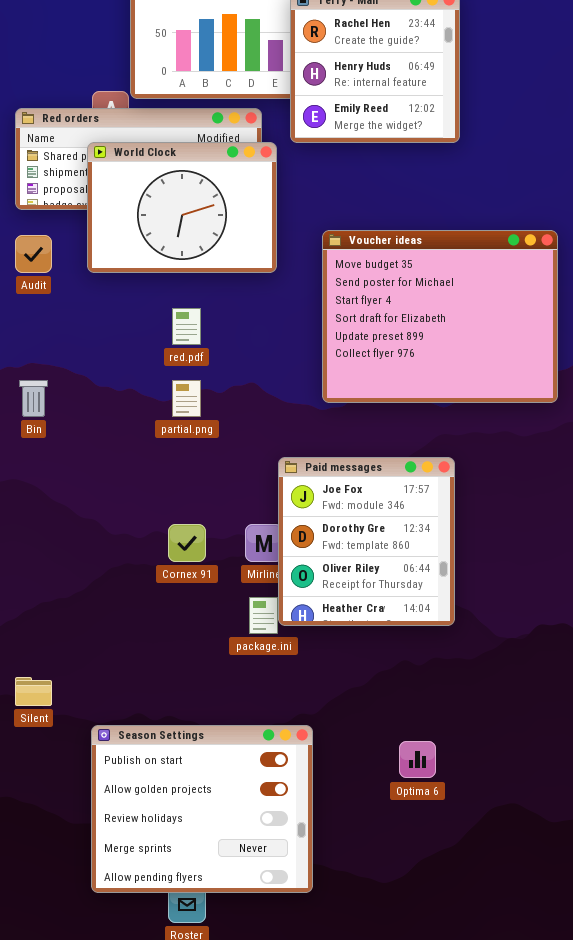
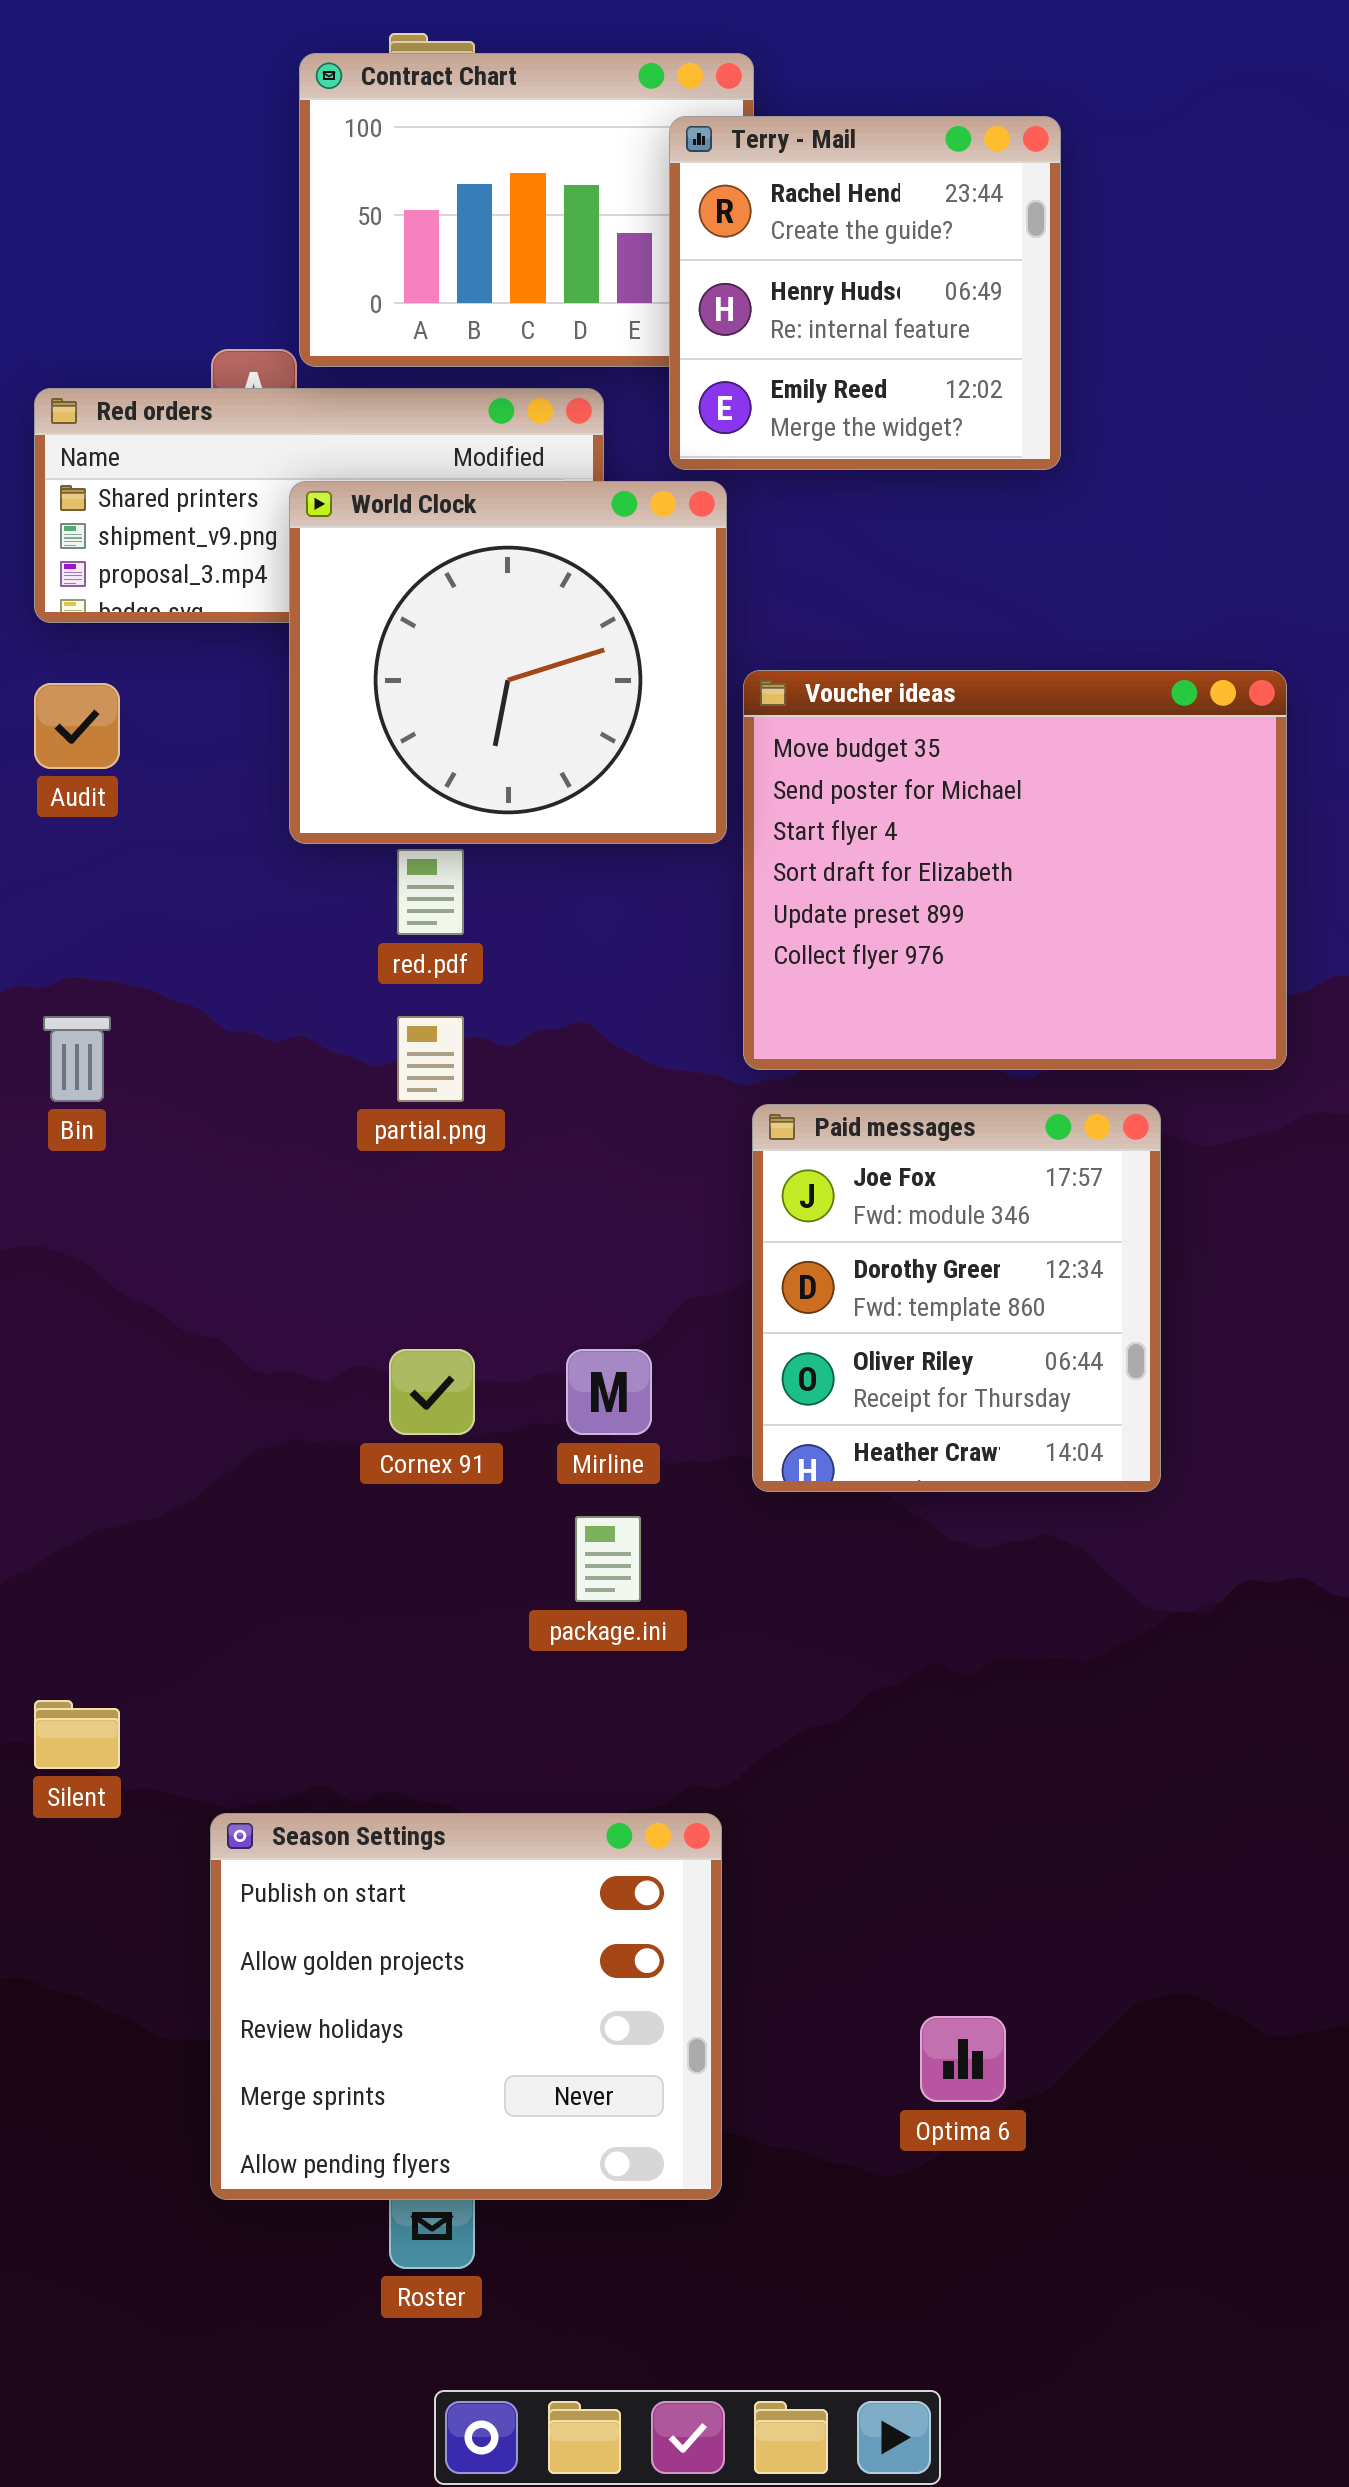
World Clock: [87,142,277,273] -> [289,481,727,844], moved, resized
Paid messages: [278,457,455,626] -> [752,1104,1161,1492], moved
Optima 6: [399,741,436,778] -> [920,2016,1006,2102], moved

